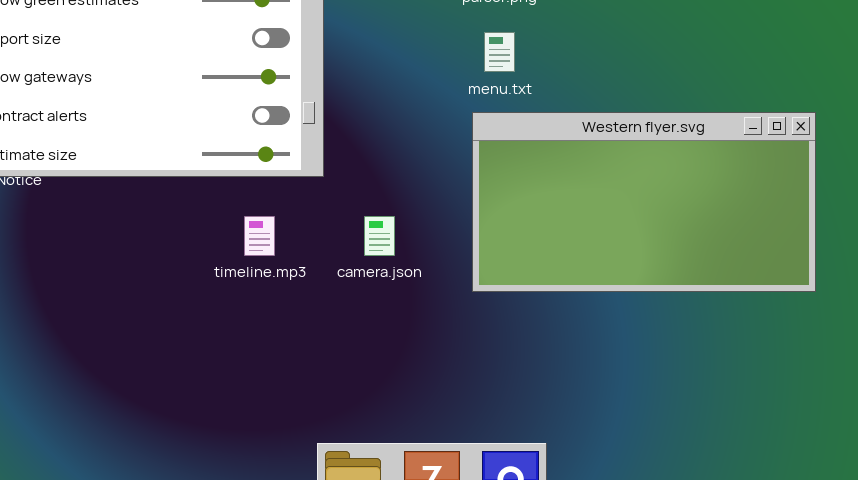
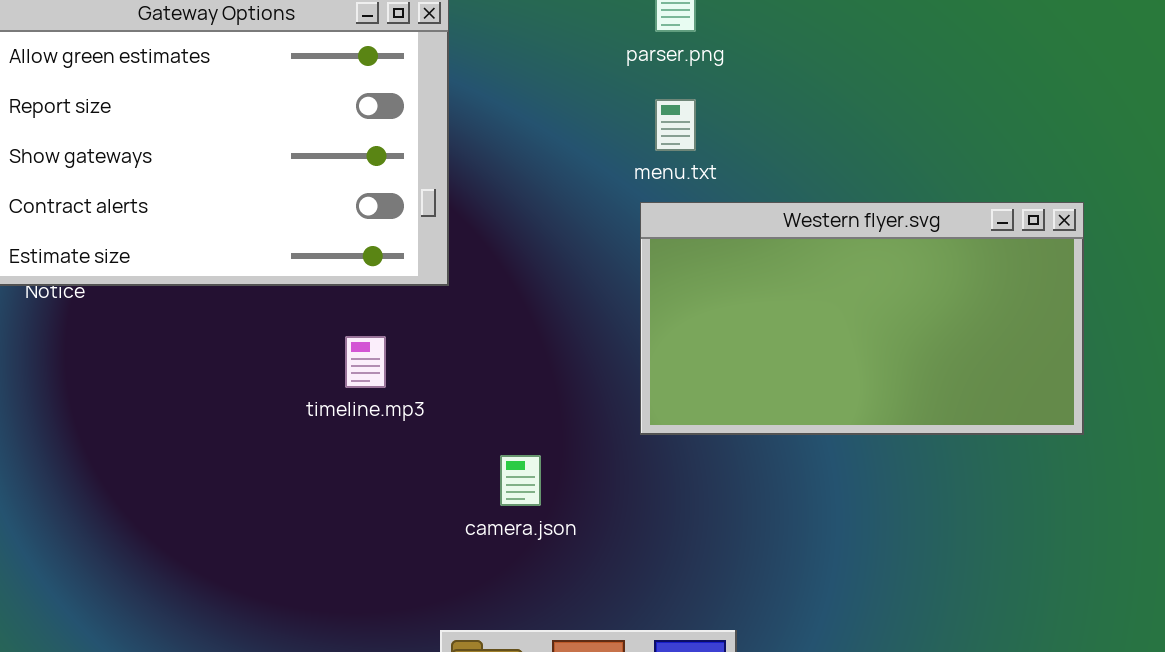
camera.json: [364,216,395,256] -> [500,455,541,506], moved

